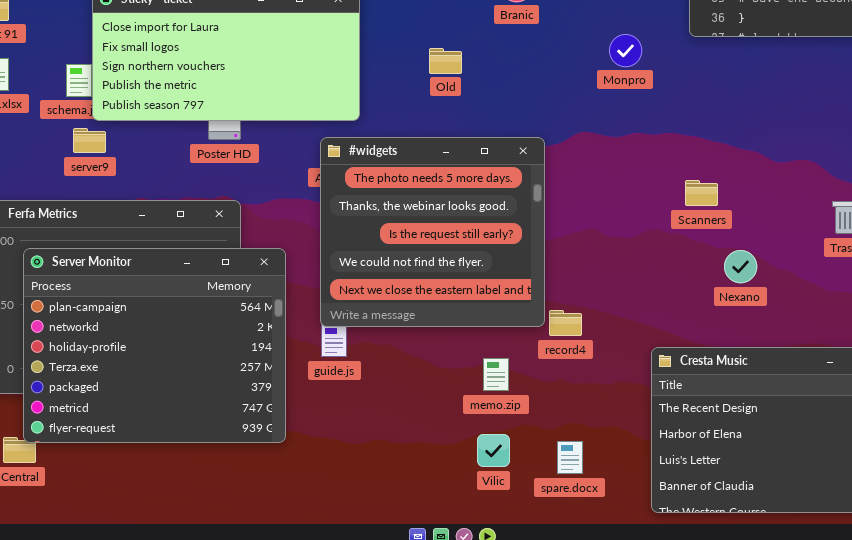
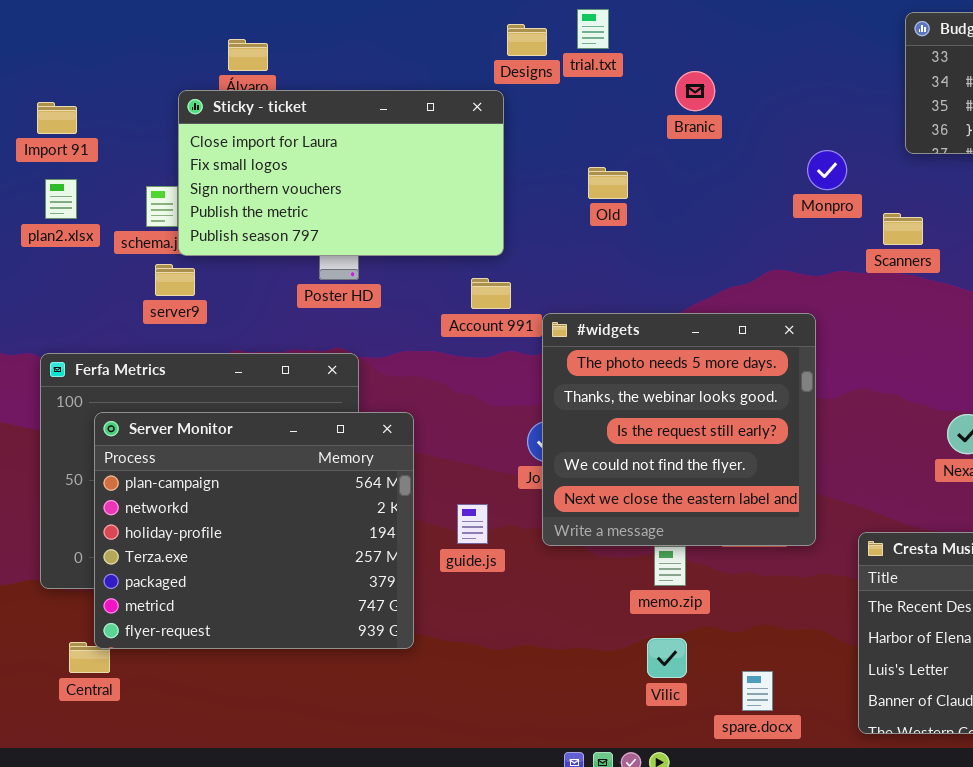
#widgets: [320,137,545,327] -> [542,313,816,546], moved
Scanners: [685,180,718,206] -> [883,213,923,245], moved
spare.docx: [557,441,583,474] -> [742,671,773,711], moved

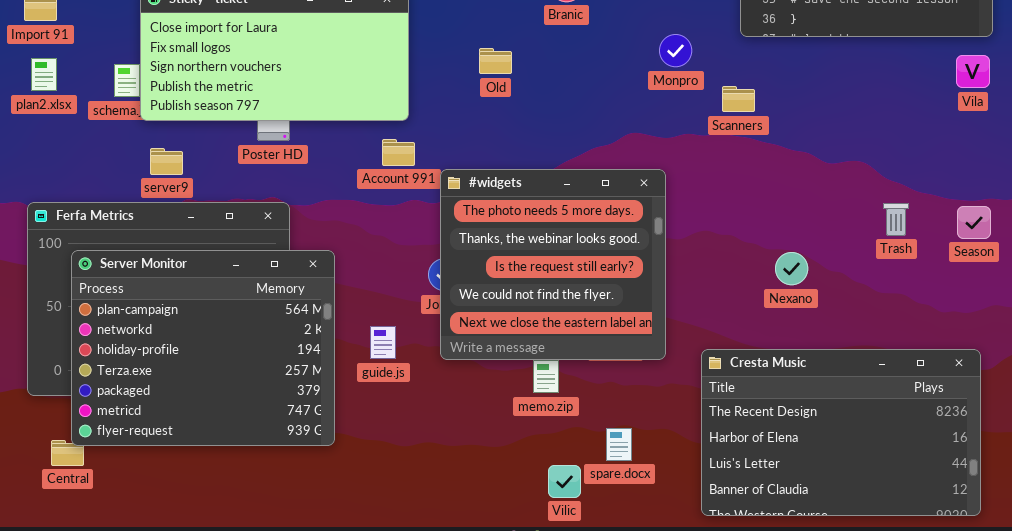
server9: [155,264,195,296] -> [150,148,183,175], moved
Vilic: [647,638,687,678] -> [548,465,581,498], moved
spare.docx: [742,671,773,711] -> [606,428,632,461], moved

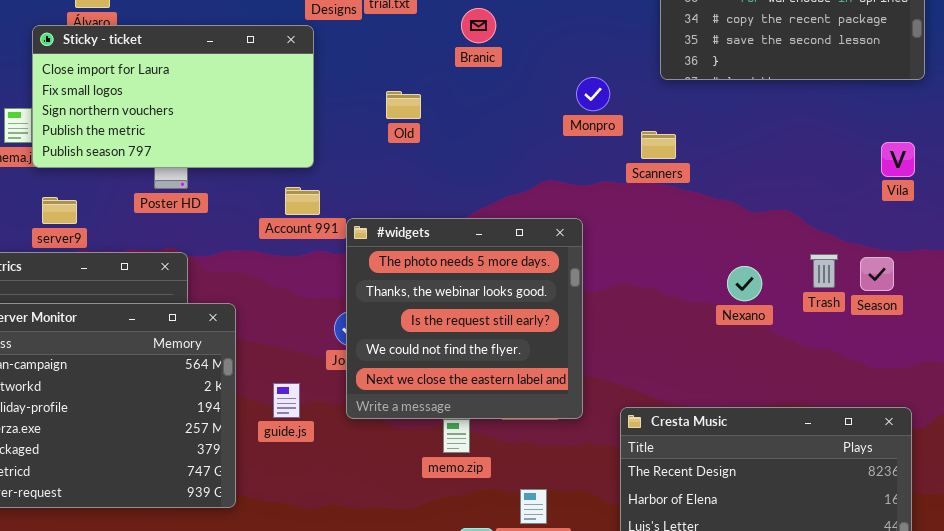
Vila: [956,55,990,88] -> [881,142,915,177], moved
Season: [957,206,991,239] -> [860,257,894,291], moved
Nexano: [775,252,808,285] -> [727,266,762,301], moved

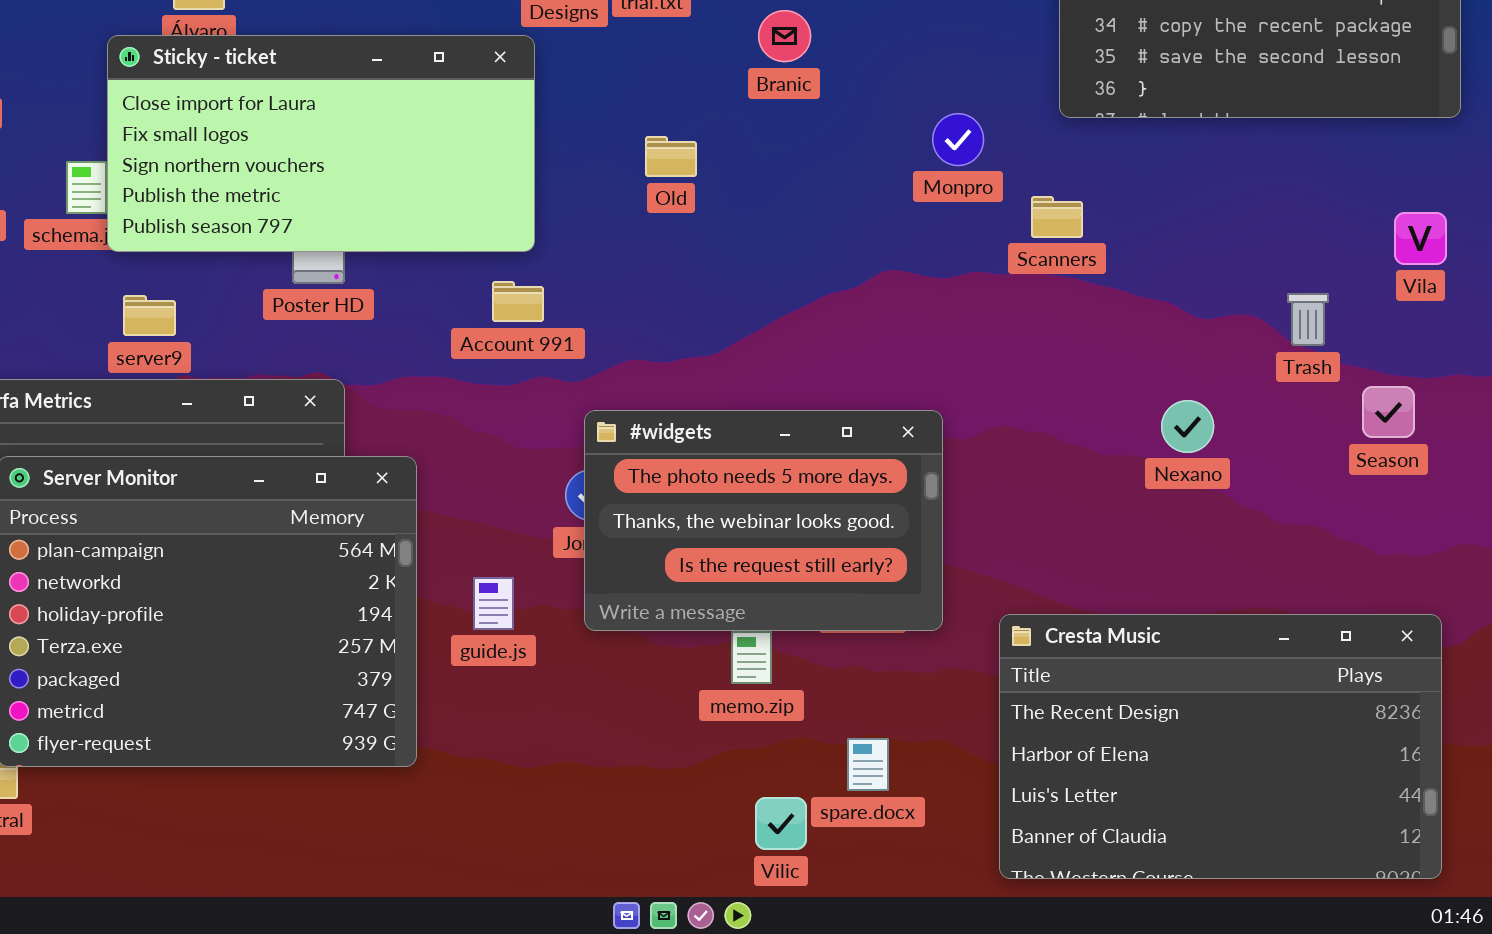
#widgets: [346,218,583,419] -> [584,410,943,631], resized
Trash: [810,254,838,288] -> [1287,293,1329,346], moved

